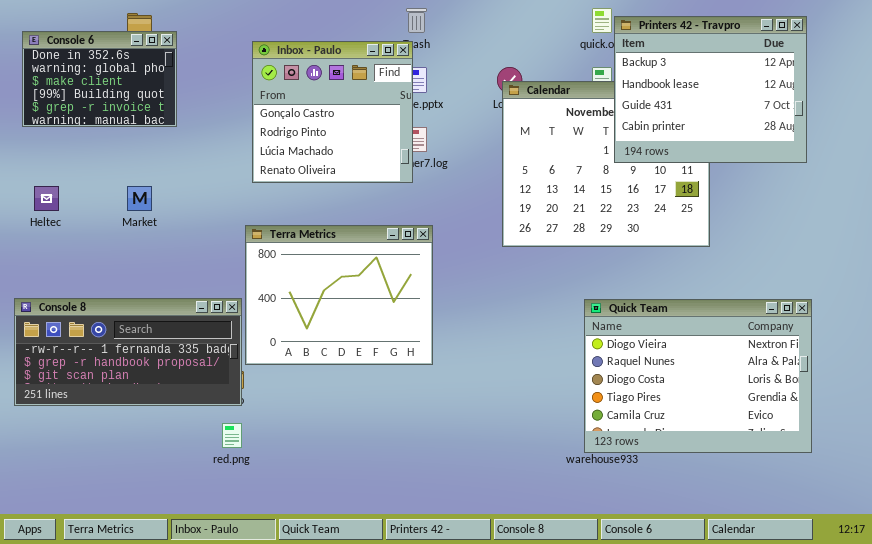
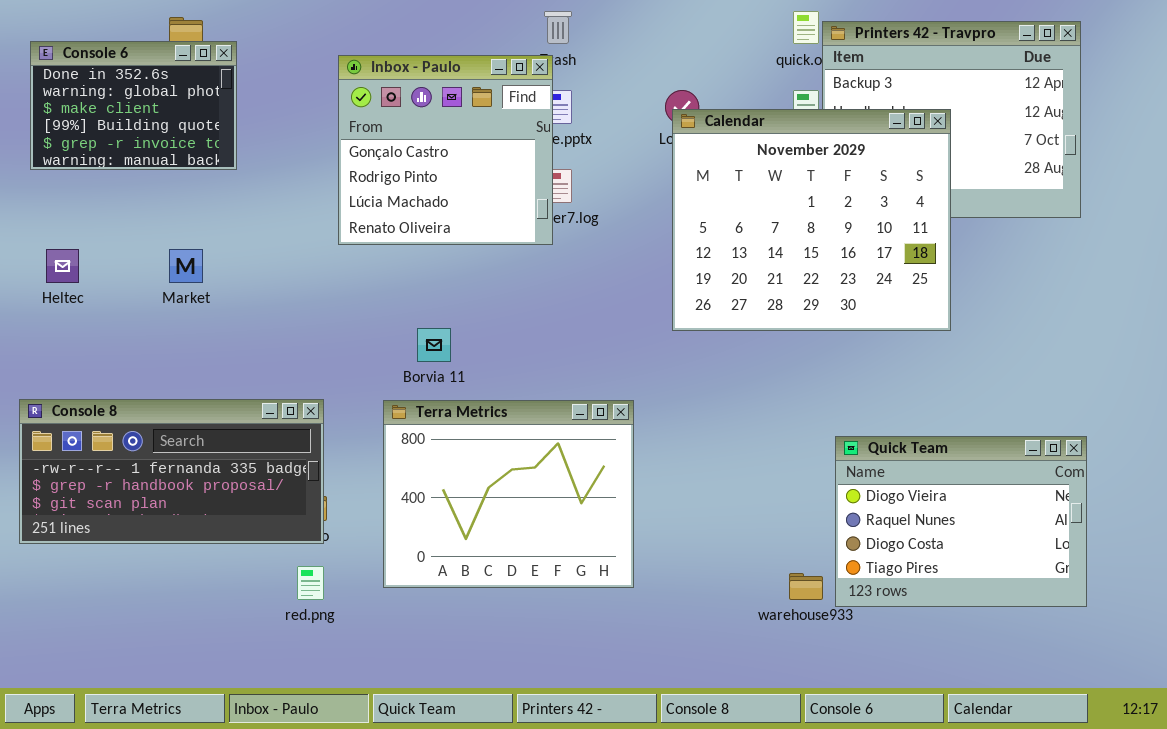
Calendar: [502,81,710,247] -> [672,109,951,331], raised
Terra Metrics: [245,225,433,365] -> [383,400,634,588], moved
Quick Team: [584,299,812,453] -> [835,436,1087,607], resized

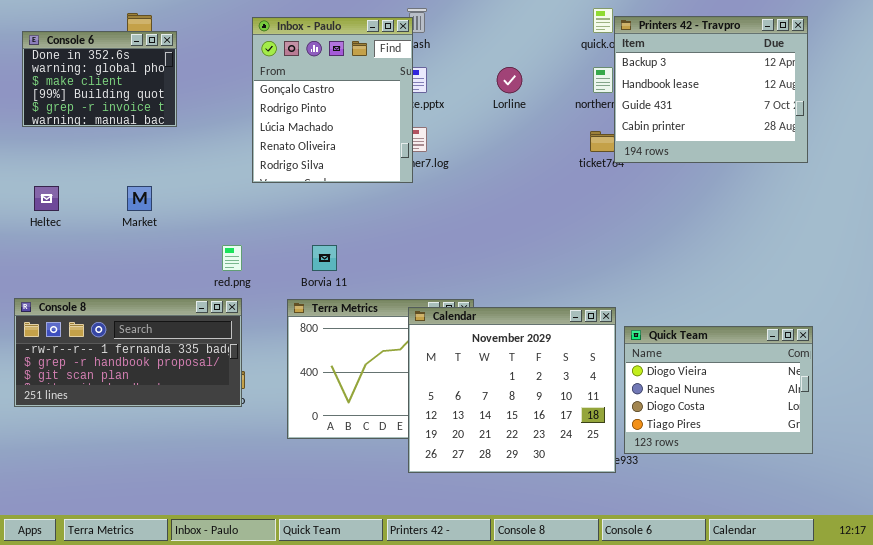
Inbox - Paulo: [338,55,553,245] -> [252,17,413,183], resized
Calendar: [672,109,951,331] -> [408,307,616,473], moved
red.png: [297,566,324,600] -> [222,245,242,271], moved

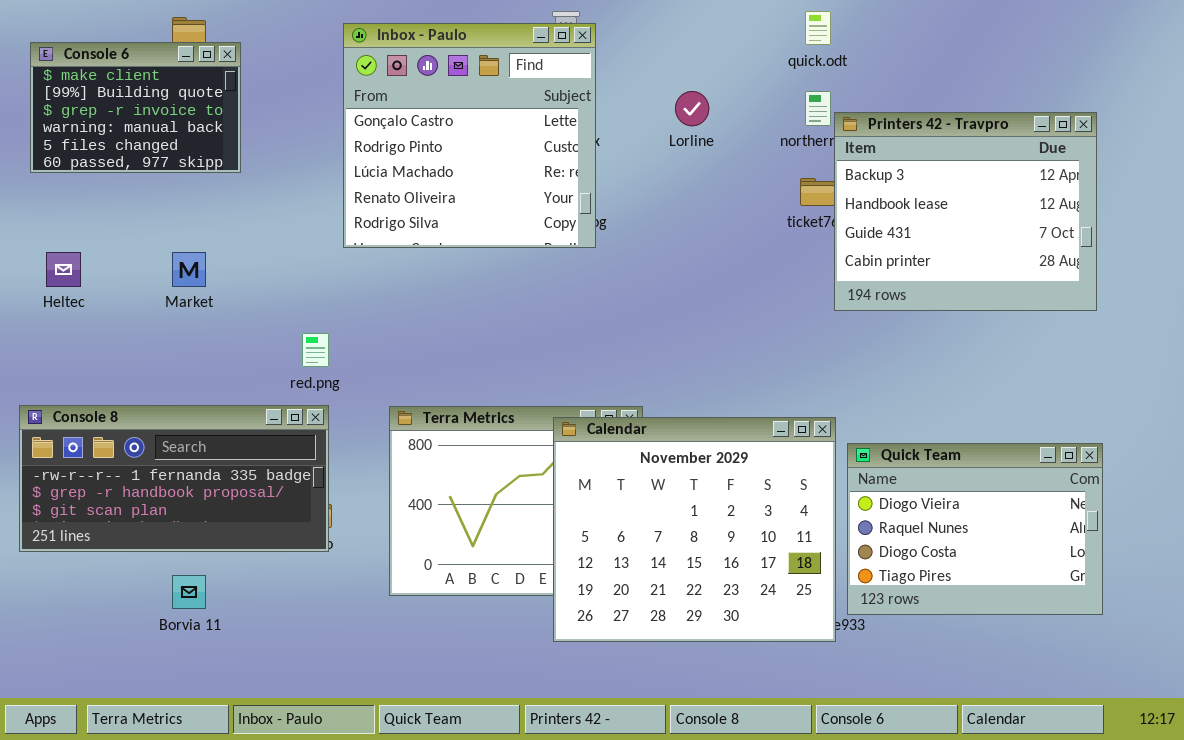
Printers 42 - Travpro: [614,16,808,163] -> [834,112,1097,311], moved
Inbox - Paulo: [252,17,413,183] -> [343,23,596,248], resized
Console 6: [22,31,177,127] -> [30,42,241,173], scrolled down 2 rows
Borvia 11: [312,245,337,271] -> [172,575,206,609], moved

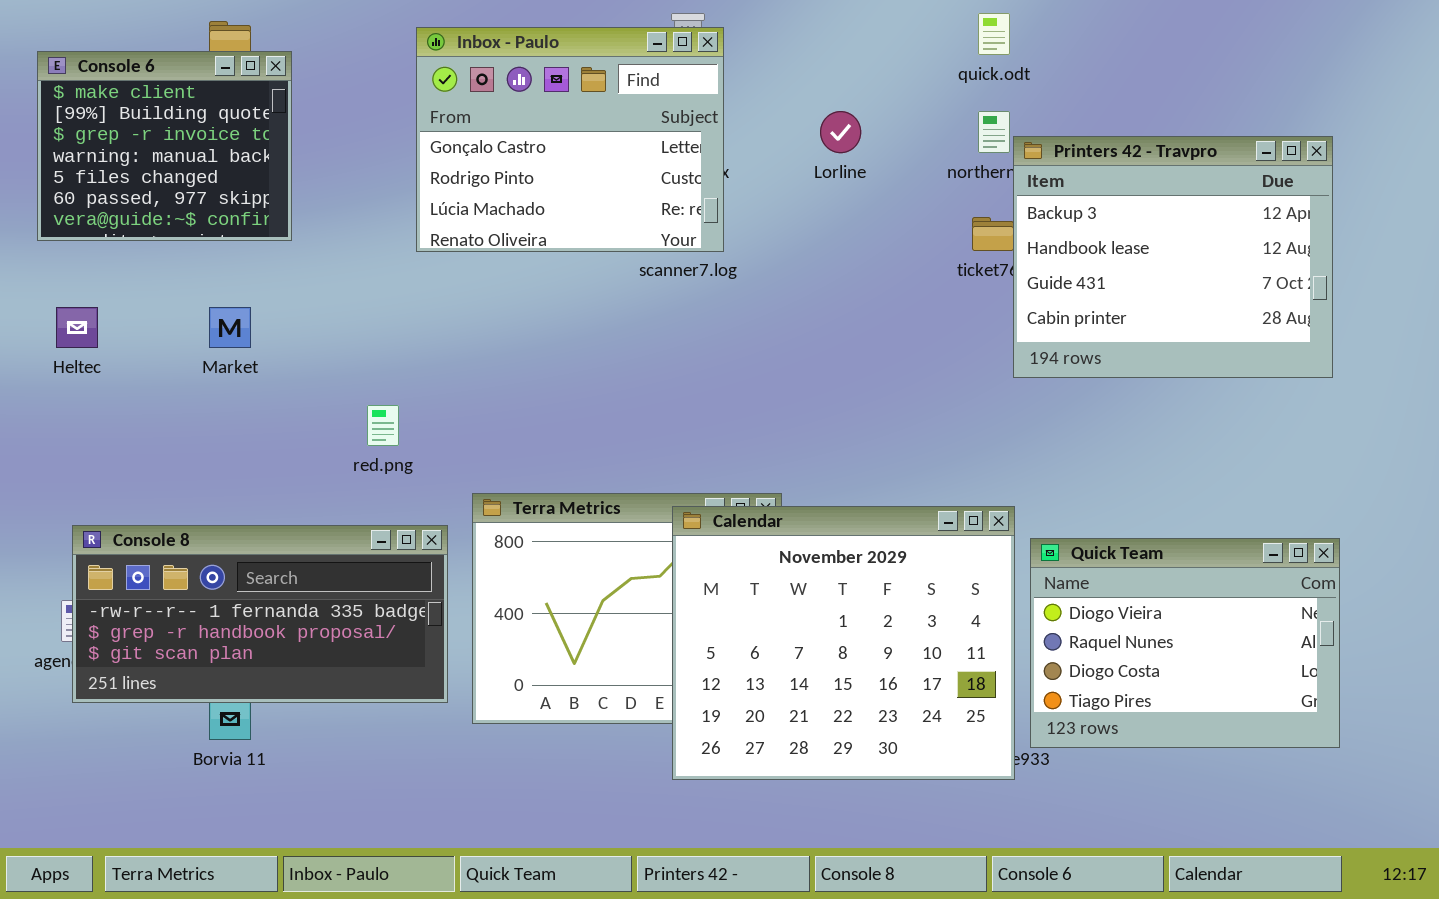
Inbox - Paulo: [343,23,596,248] -> [416,27,724,252], resized
Console 6: [30,42,241,173] -> [37,51,292,241], resized
Console 8: [19,405,329,552] -> [72,525,448,703], moved

